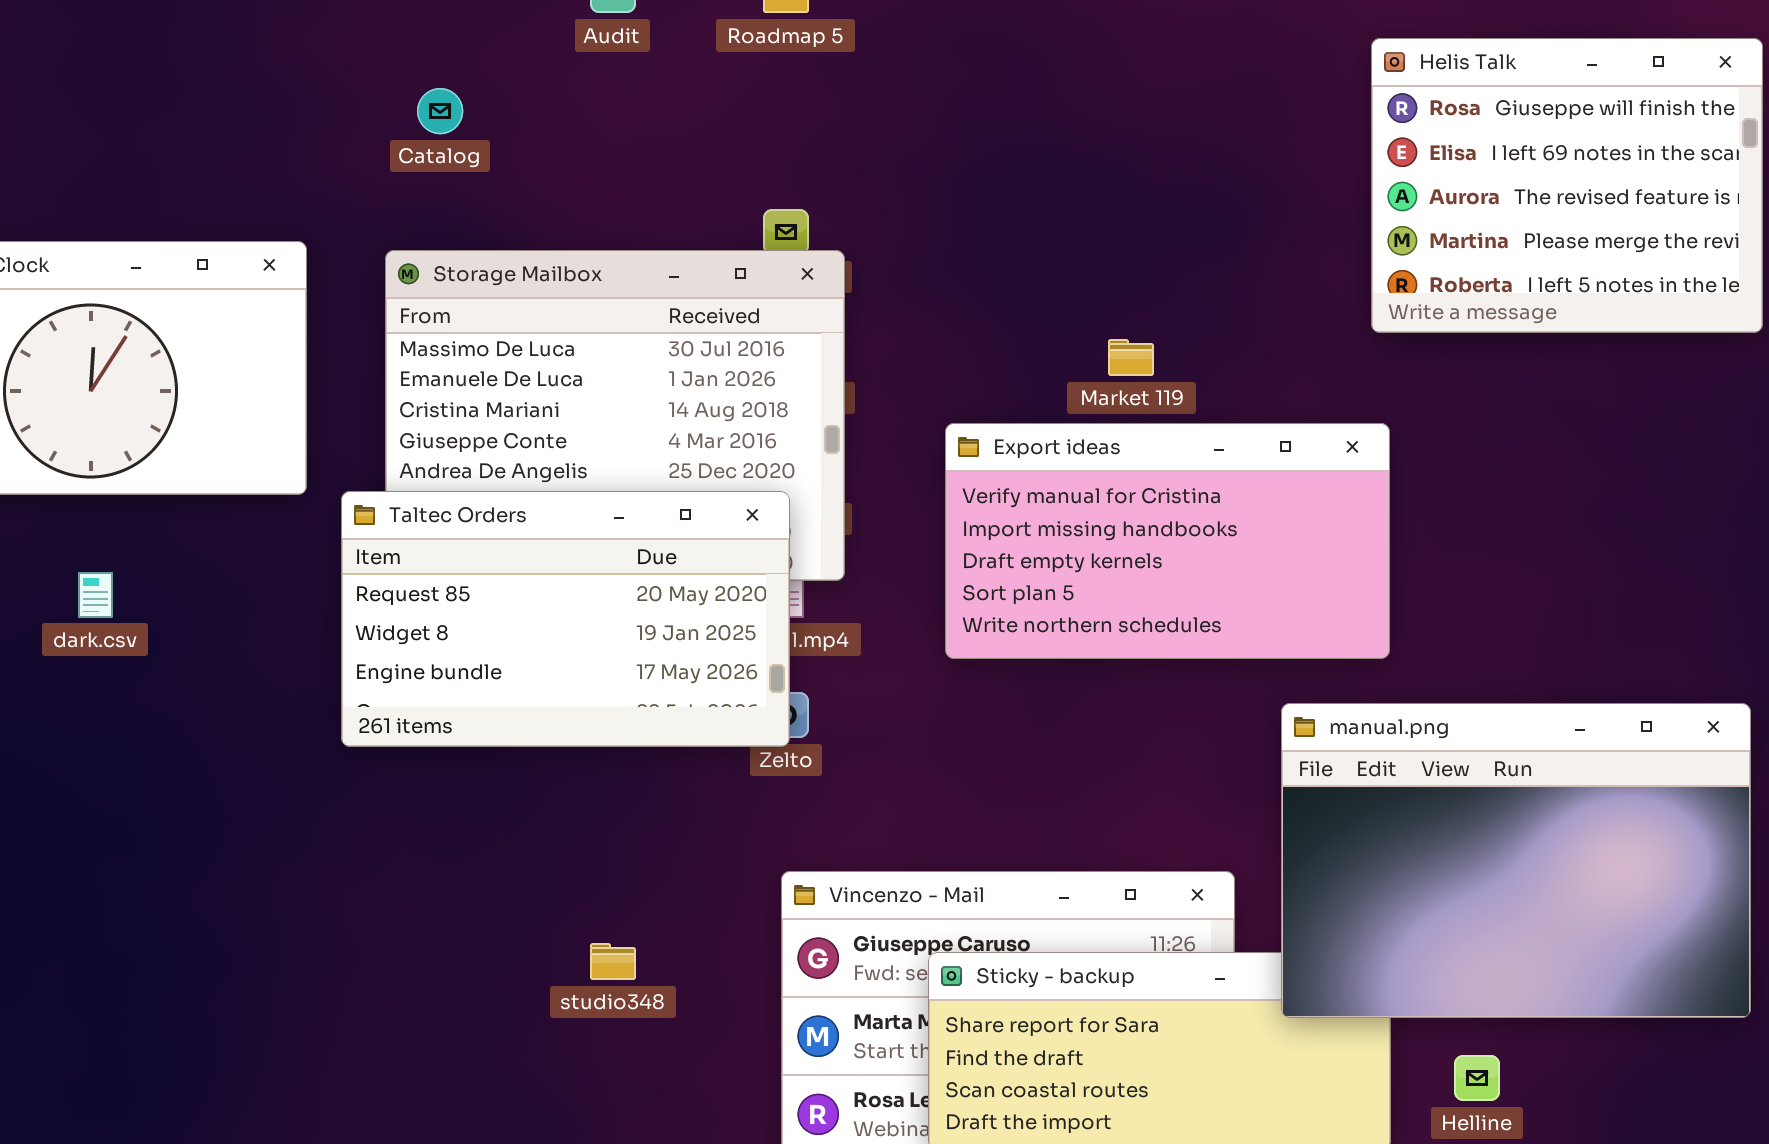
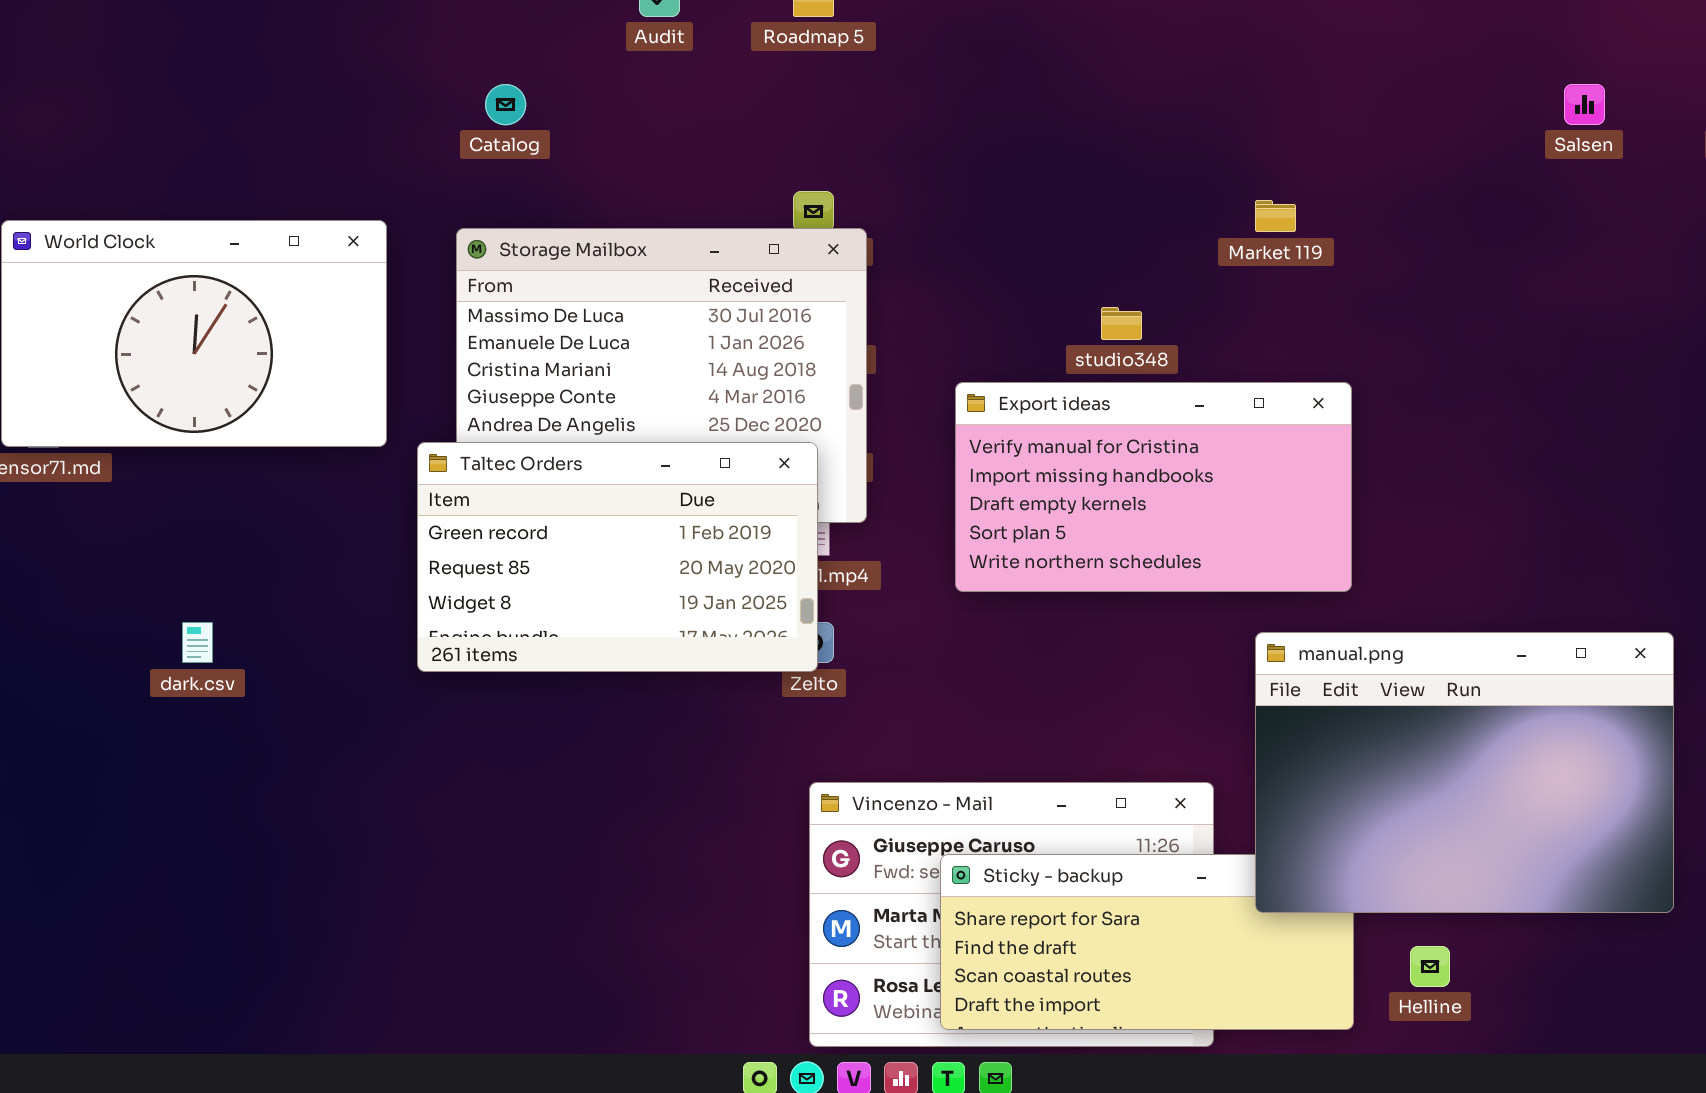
Helis Talk: [1371,38,1763,333] -> none, closed
Market 119: [1108,339,1154,376] -> [1255,200,1296,232], moved
Taltec Orders: [341,491,790,747] -> [417,442,818,672], scrolled up 1 row
dark.csv: [78,572,113,618] -> [182,622,213,663], moved
studio348: [590,943,636,980] -> [1101,307,1142,340], moved

